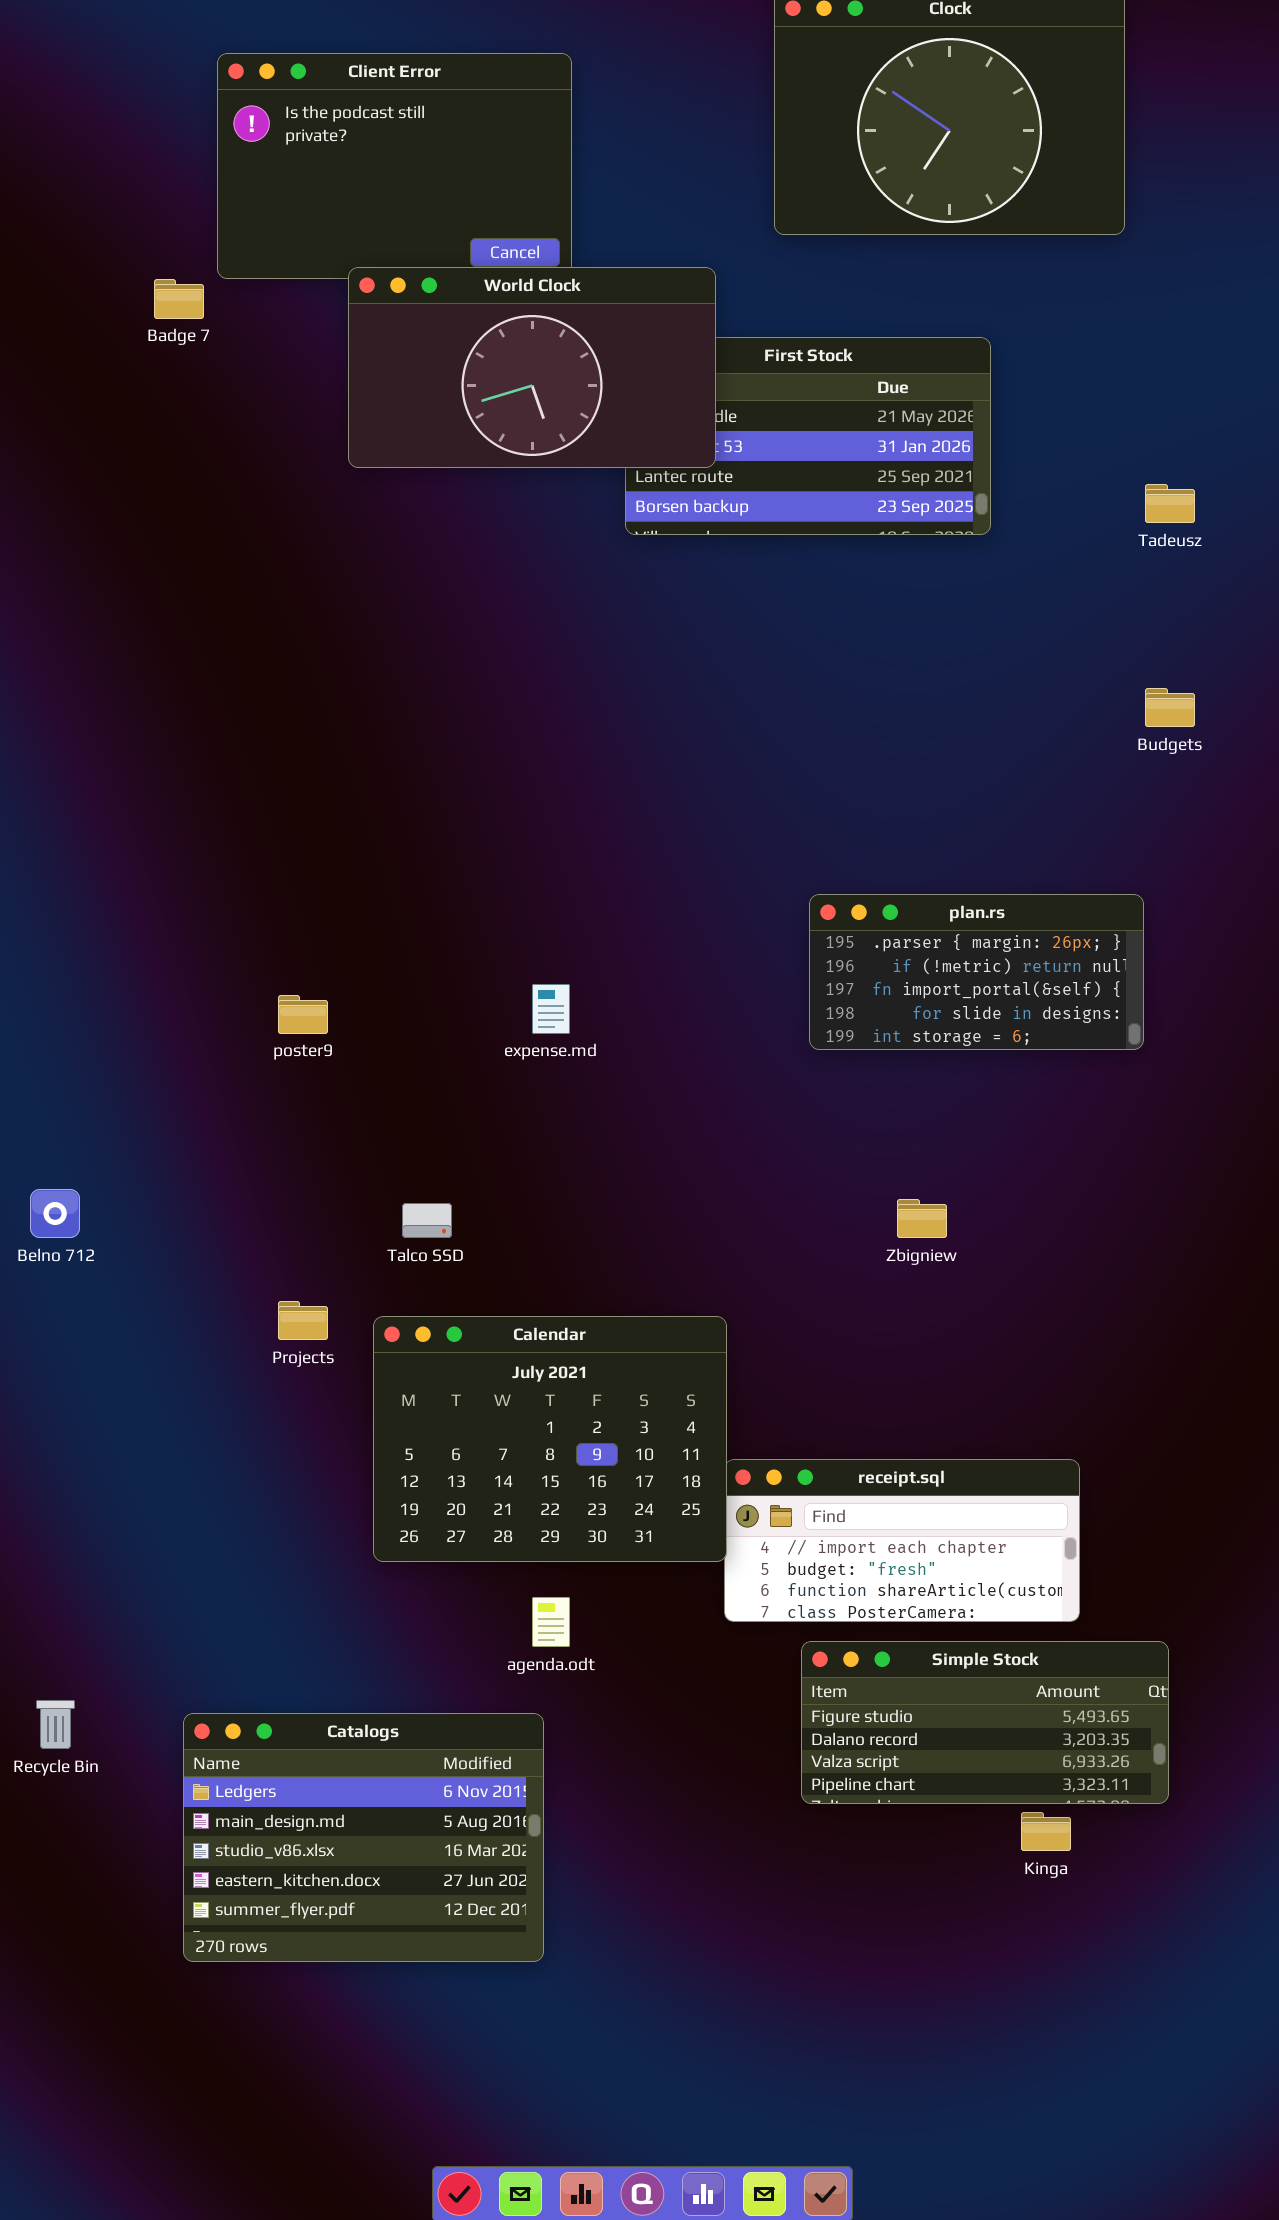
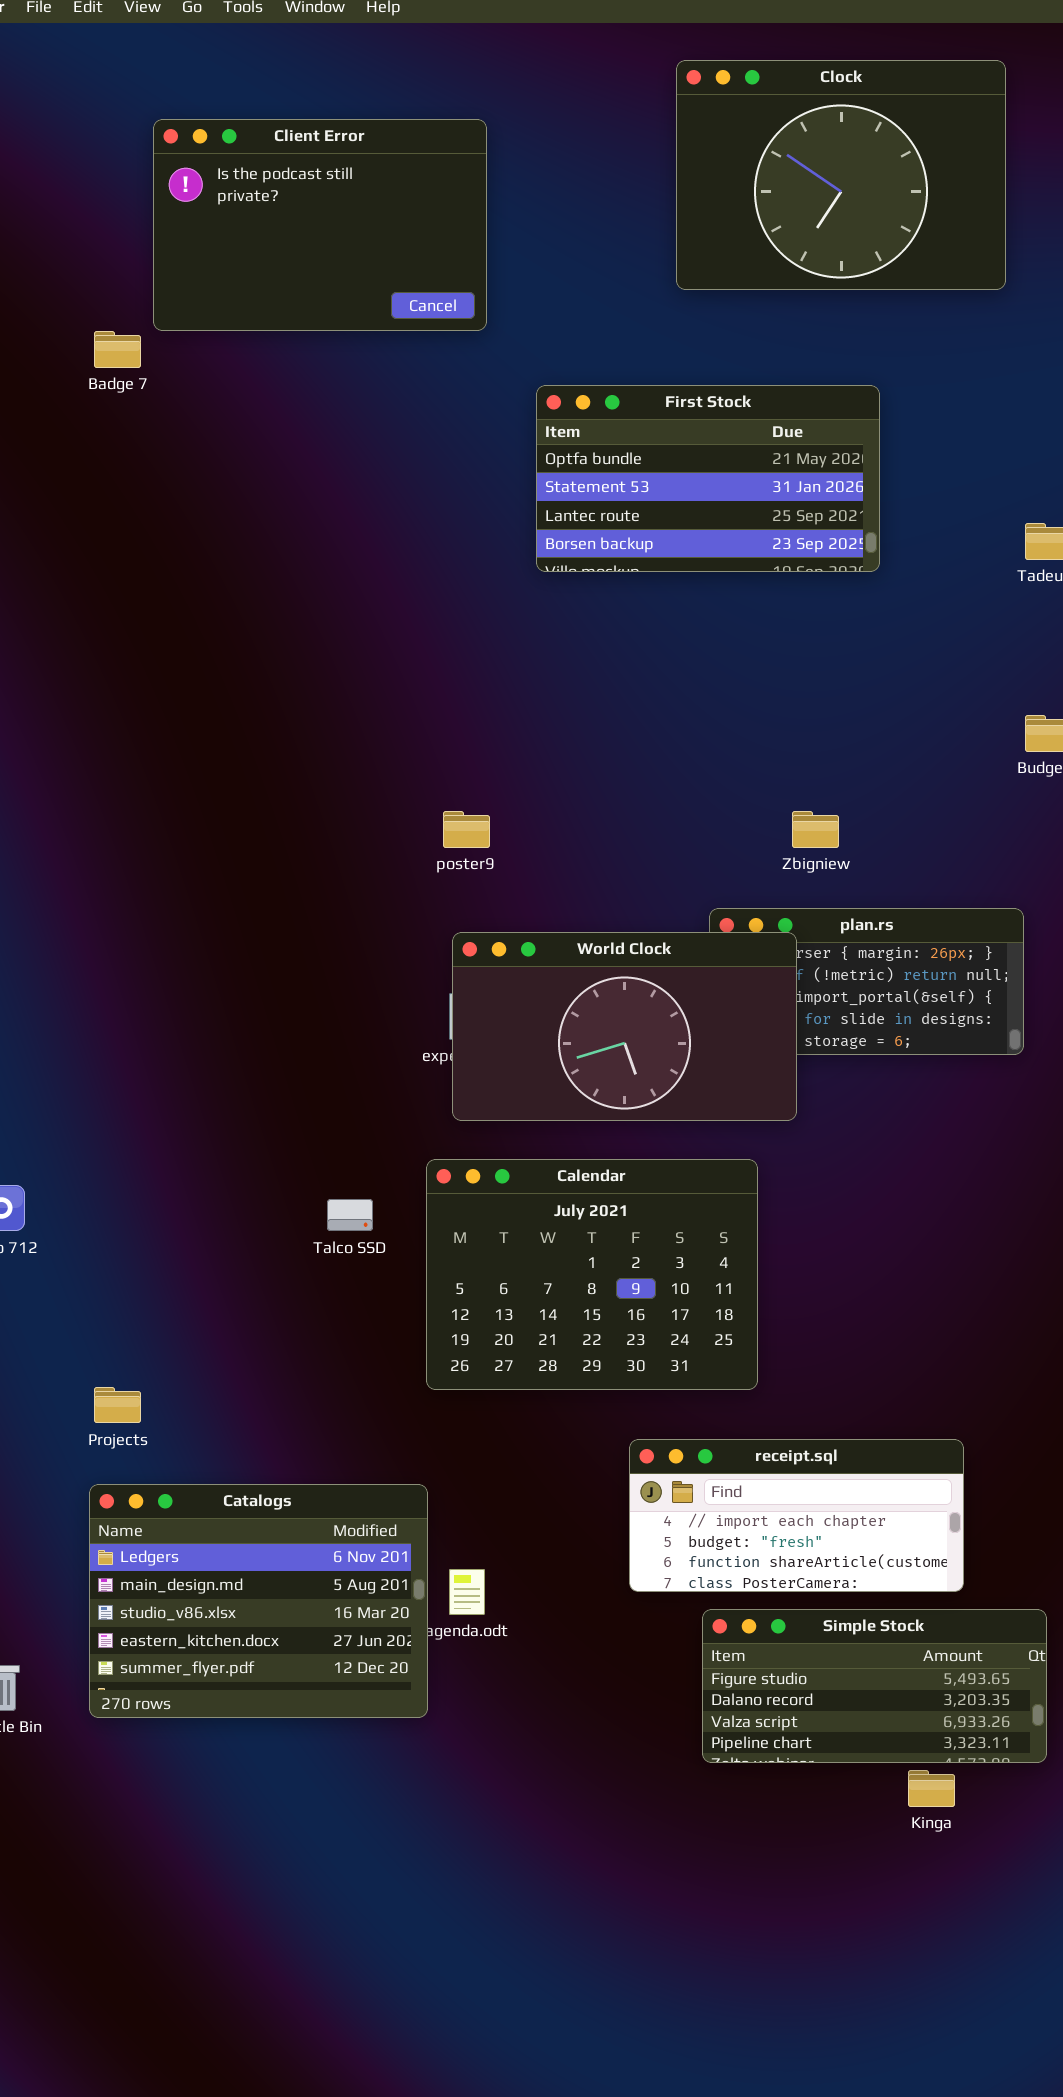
World Clock: [348,267,716,468] -> [452,932,797,1121], moved
poster9: [278,995,328,1034] -> [443,811,490,848], moved
Zbigniew: [897,1199,947,1238] -> [792,811,839,848], moved
Projects: [278,1301,328,1340] -> [94,1387,141,1423], moved
Calendar: [373,1316,727,1562] -> [426,1159,758,1390], moved
Catalogs: [183,1713,544,1962] -> [89,1484,428,1718], moved

